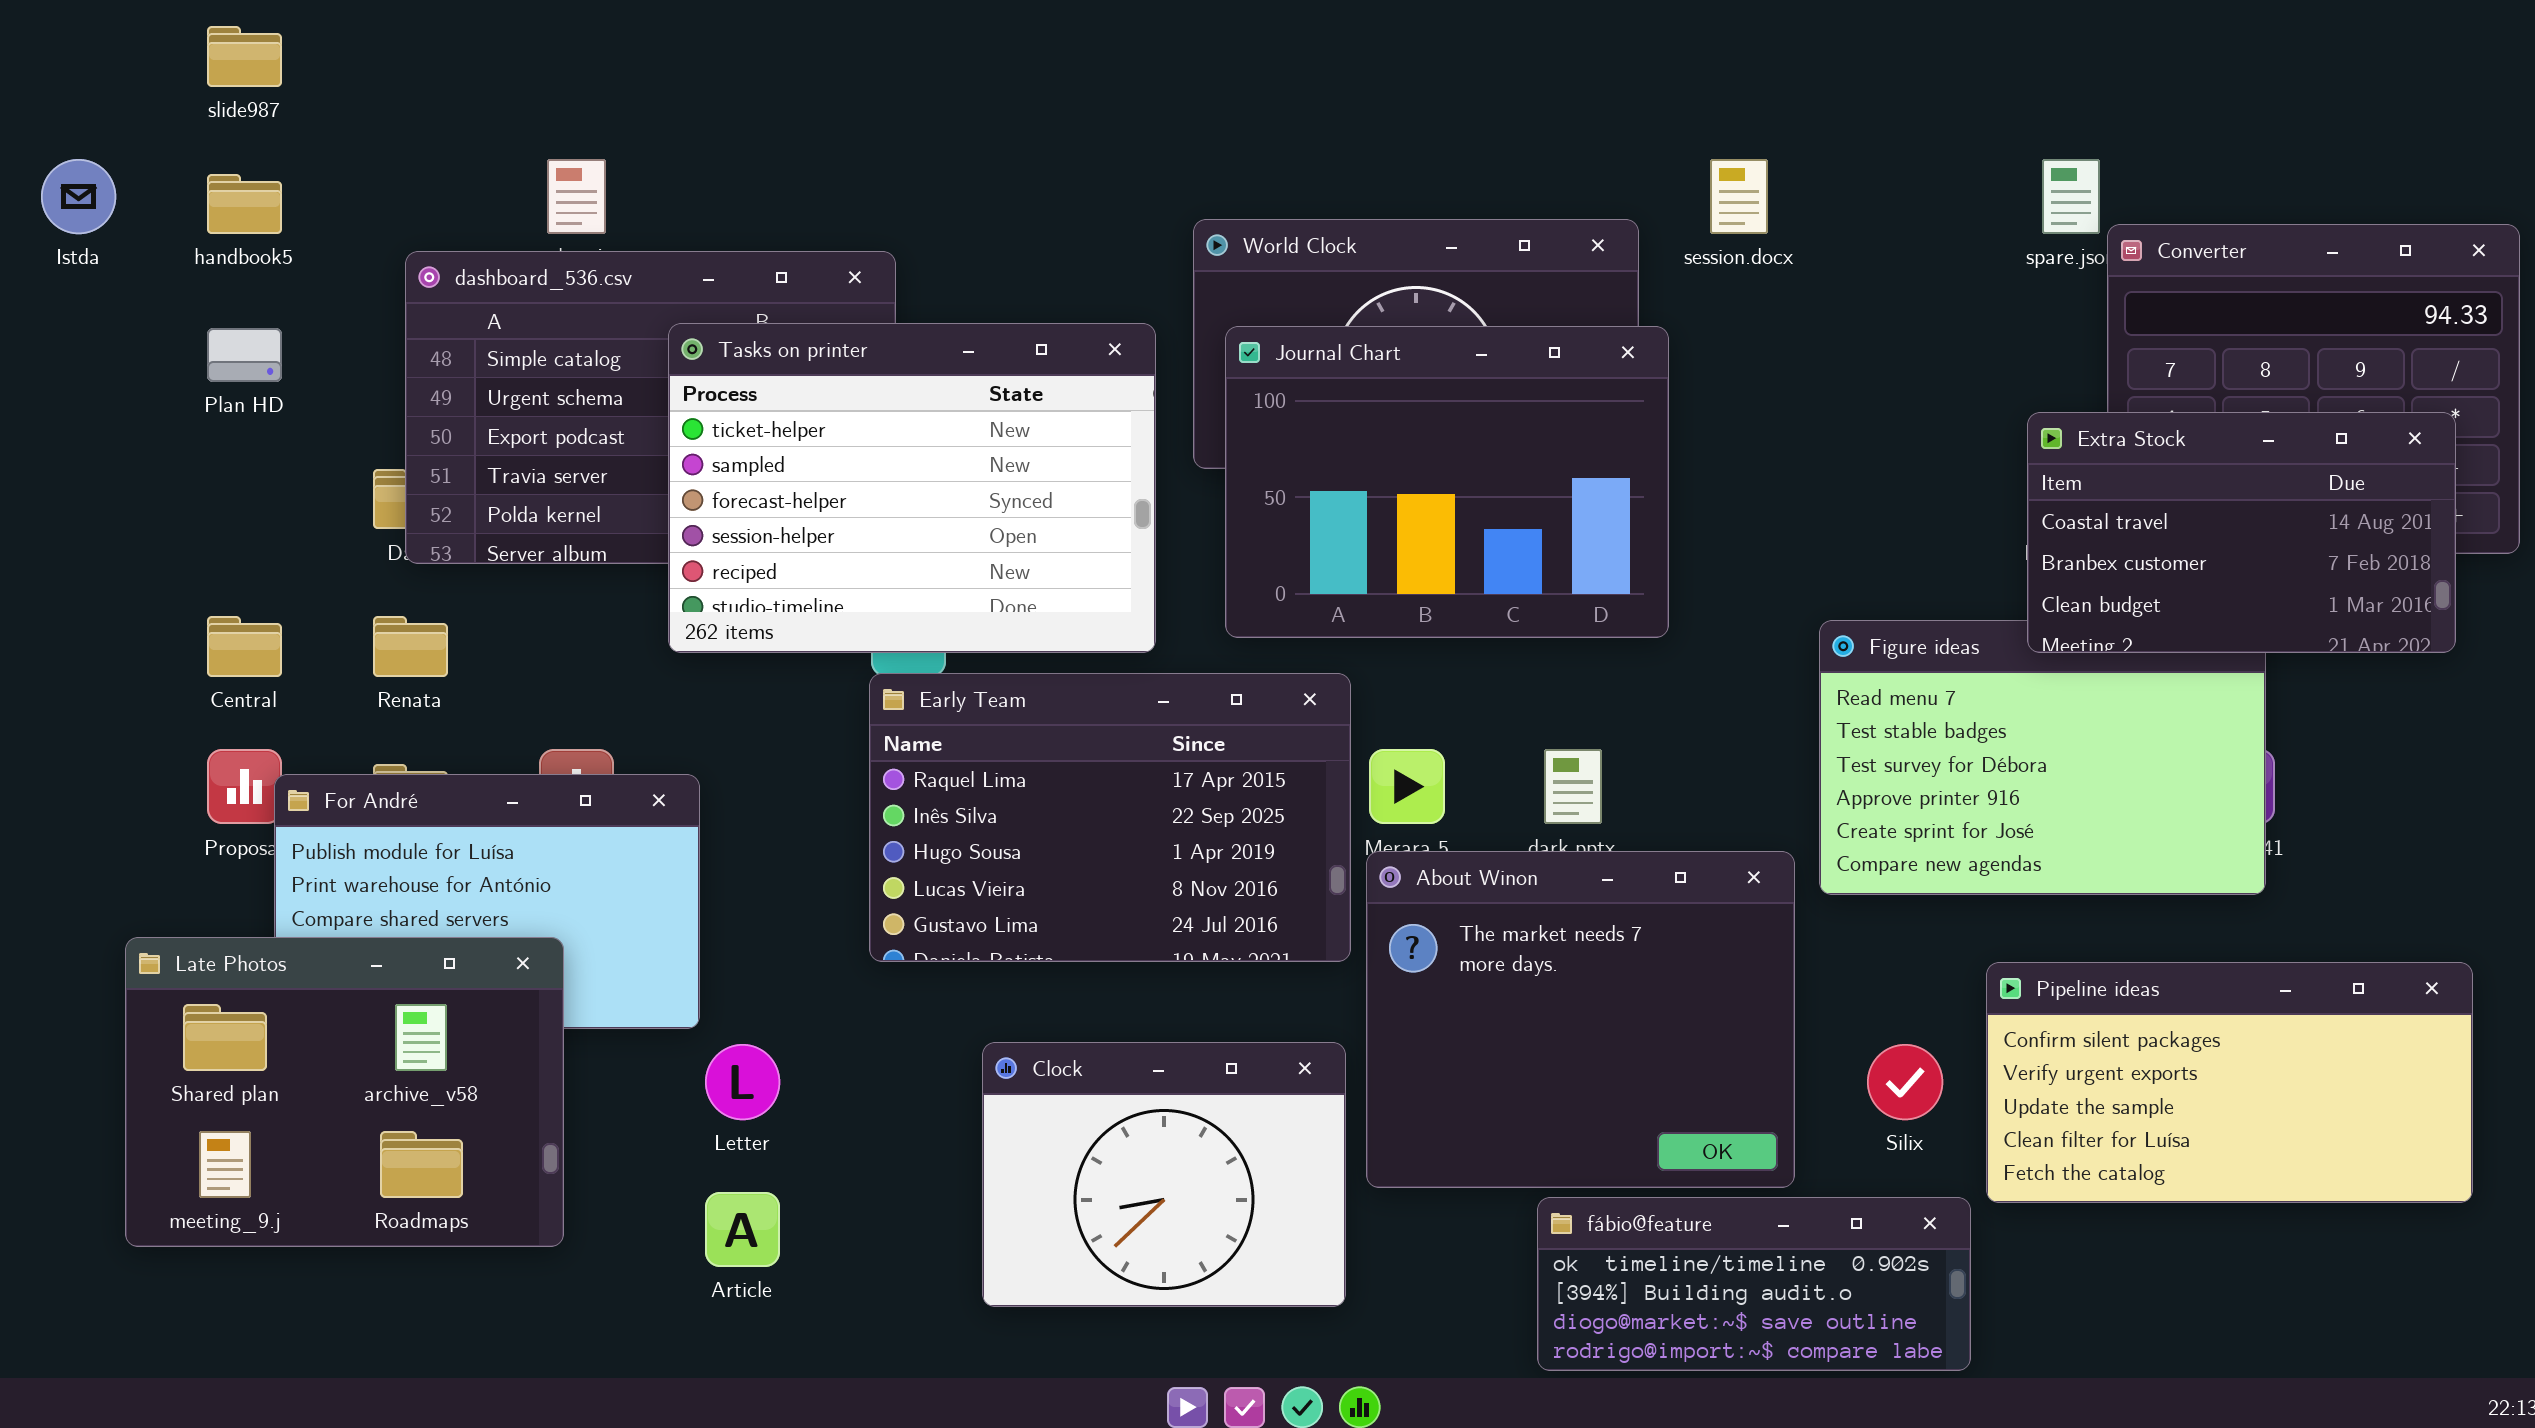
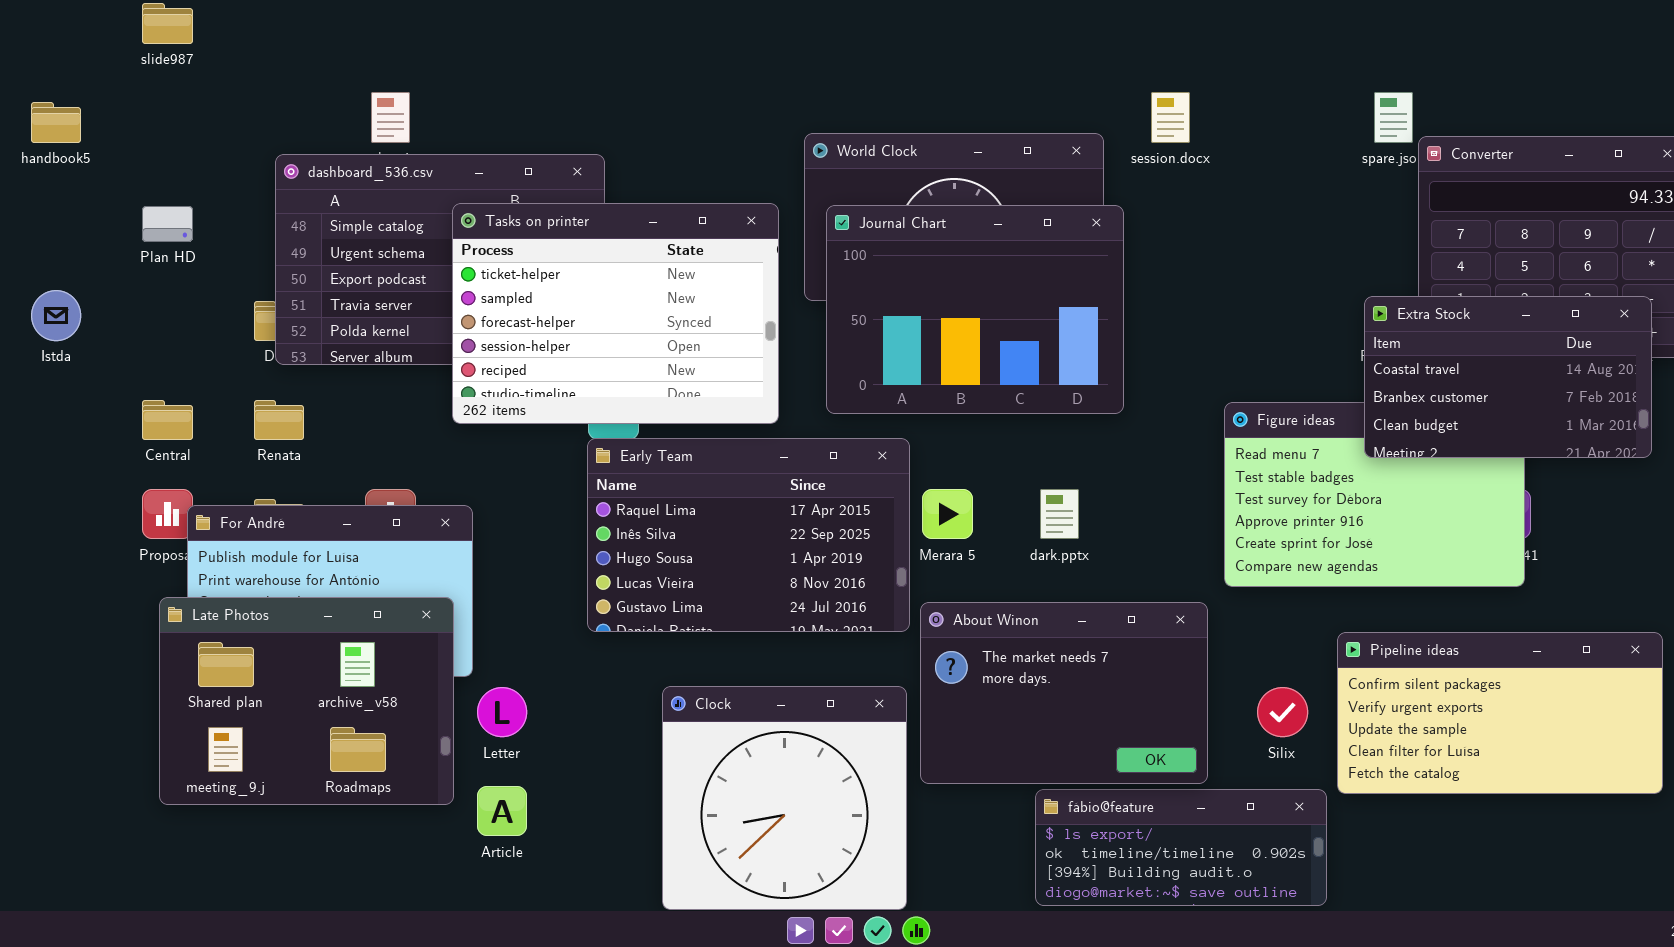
Istda: [41,159,116,234] -> [31,290,81,341], moved
handbook5: [207,174,282,234] -> [31,102,81,143], moved
Extra Stock: [2027,412,2456,653] -> [1364,296,1652,458], moved
About Winon: [1366,851,1795,1188] -> [920,602,1208,784], resized
Late Photos: [125,937,564,1247] -> [159,597,454,805], moved
Clock: [982,1042,1346,1307] -> [662,686,907,910], resized
fábio@feature: [1537,1197,1971,1371] -> [1035,789,1327,906], scrolled up 1 row

